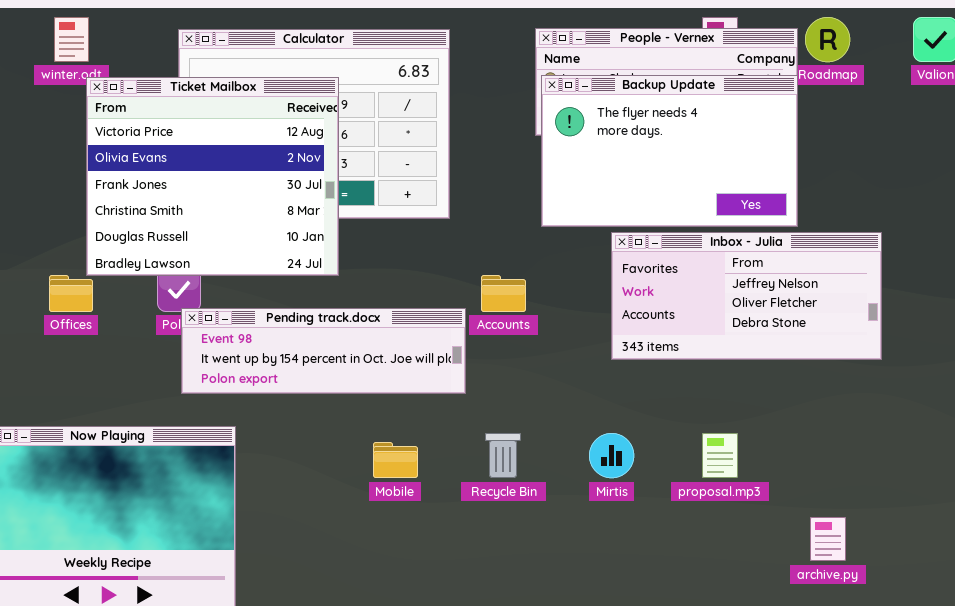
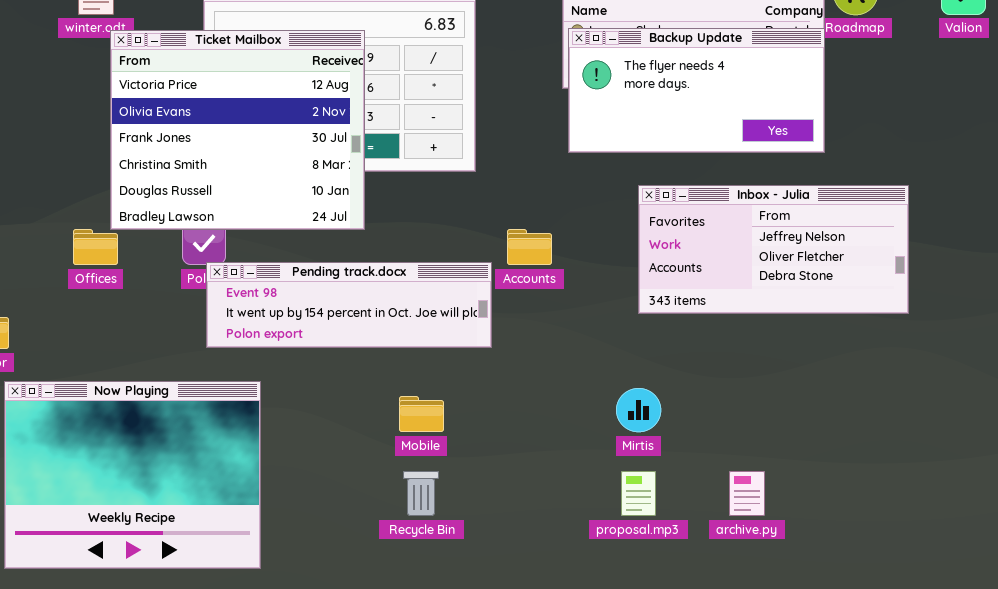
Backup Update: [541,75,798,227] -> [568,28,825,153], resized
Recycle Bin: [485,433,521,478] -> [403,471,439,516], moved
proposal.mp3: [702,433,738,478] -> [621,471,656,516], moved
archive.py: [810,517,846,561] -> [729,471,765,516], moved

